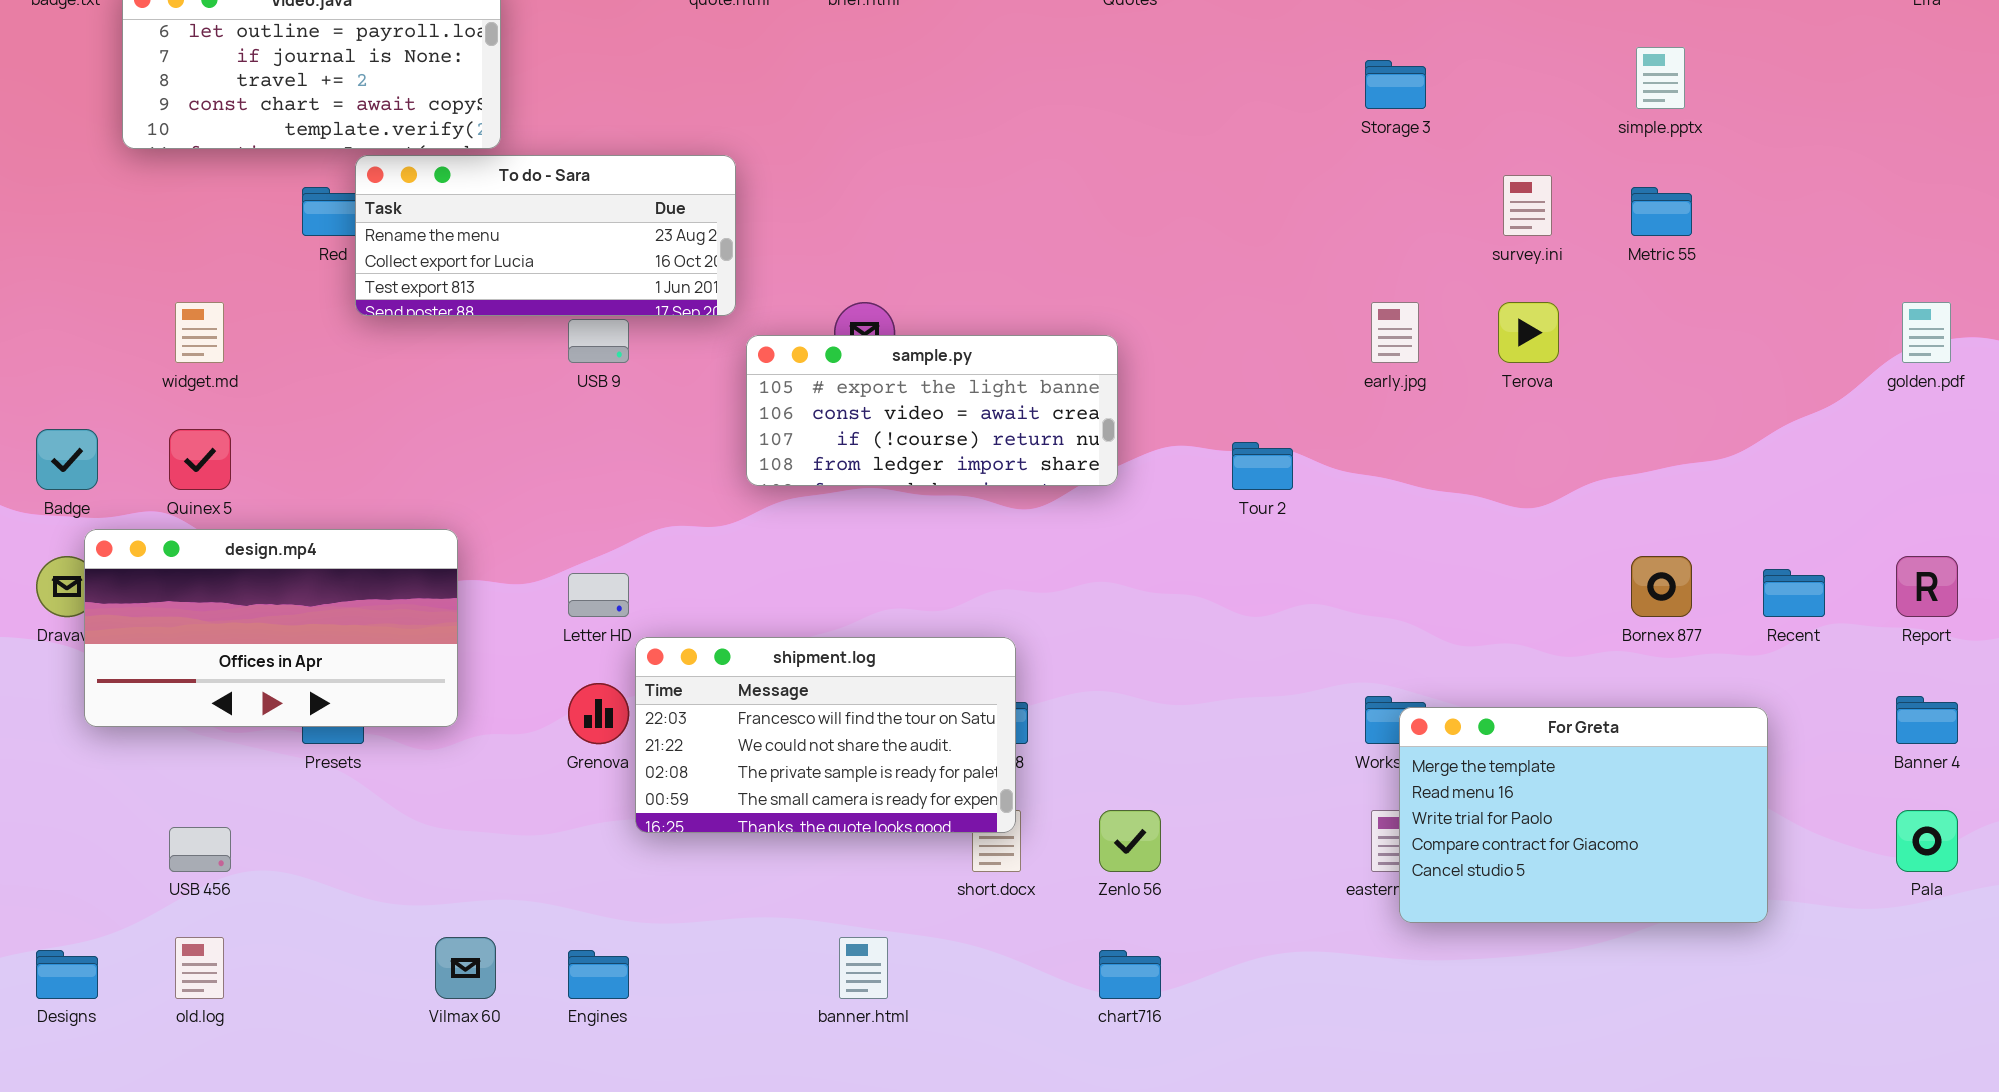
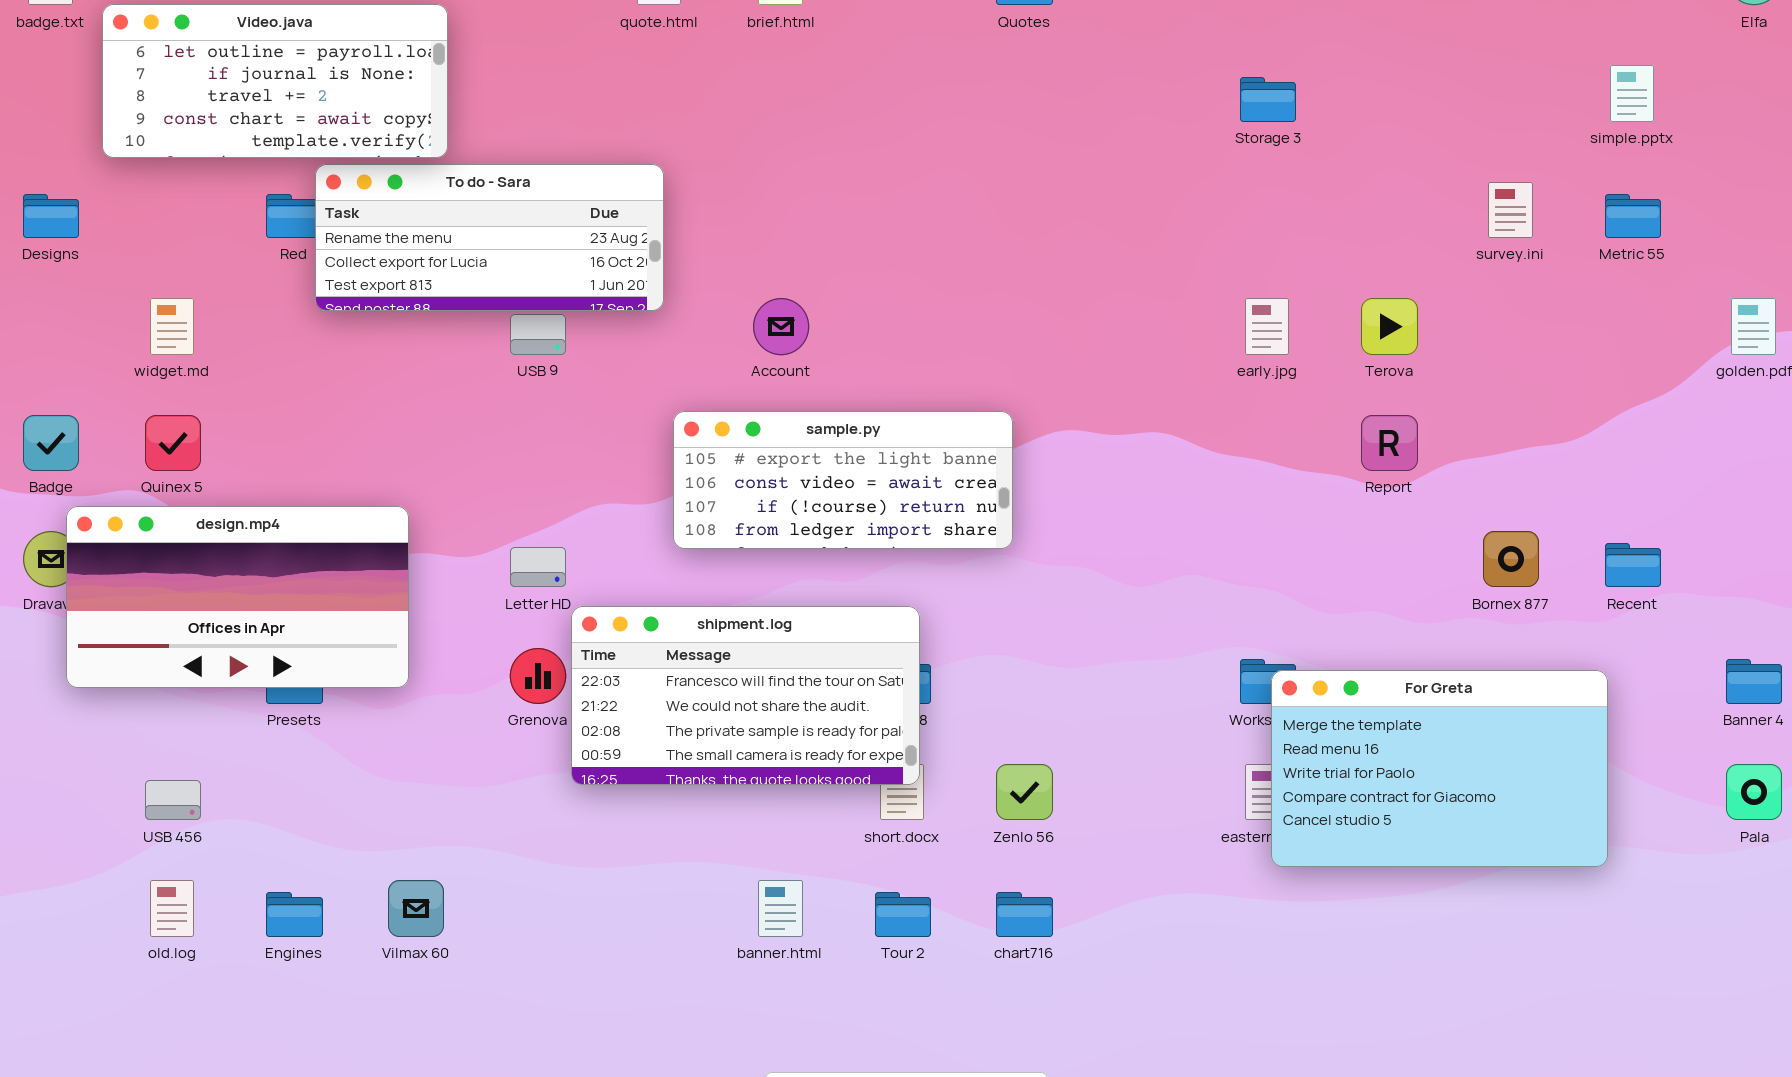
simple.pptx: [1636,47,1685,109] -> [1610,65,1654,122], moved
survey.ini: [1503,175,1552,236] -> [1488,182,1533,238], moved
Metric 55: [1631,187,1692,236] -> [1605,194,1661,238], moved
sample.py: [746,335,1118,486] -> [673,411,1013,549], moved
Tour 2: [1232,442,1293,490] -> [875,892,931,937], moved
Report: [1896,556,1958,617] -> [1361,415,1418,471], moved
Designs: [36,950,98,999] -> [23,194,79,238], moved
Engines: [568,950,629,999] -> [266,892,323,937], moved

